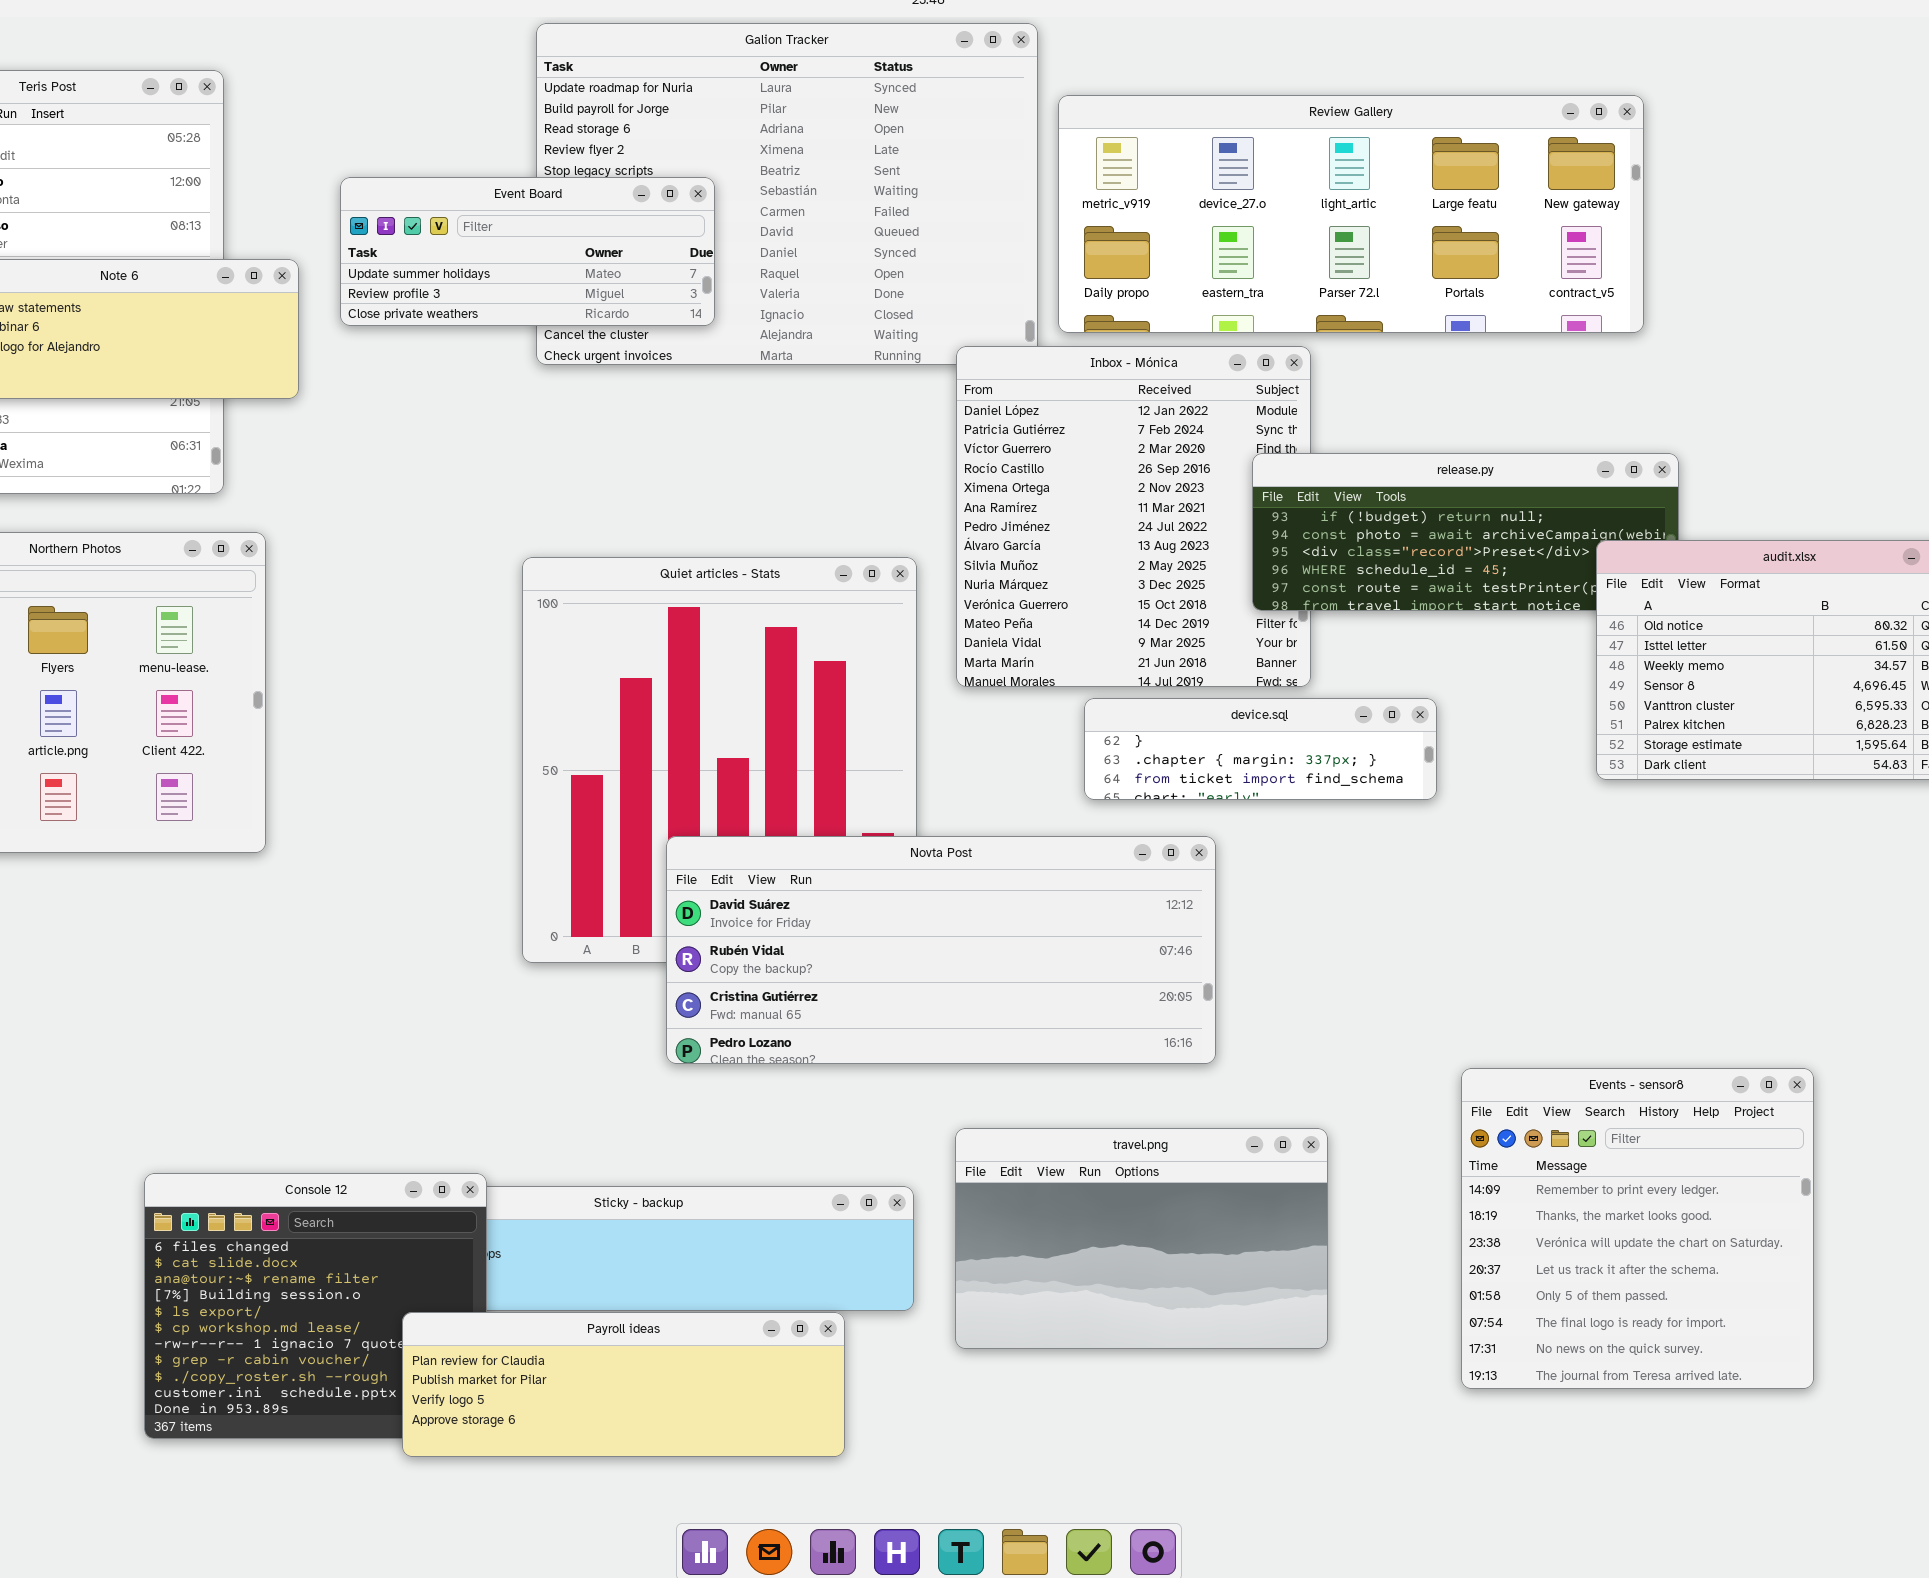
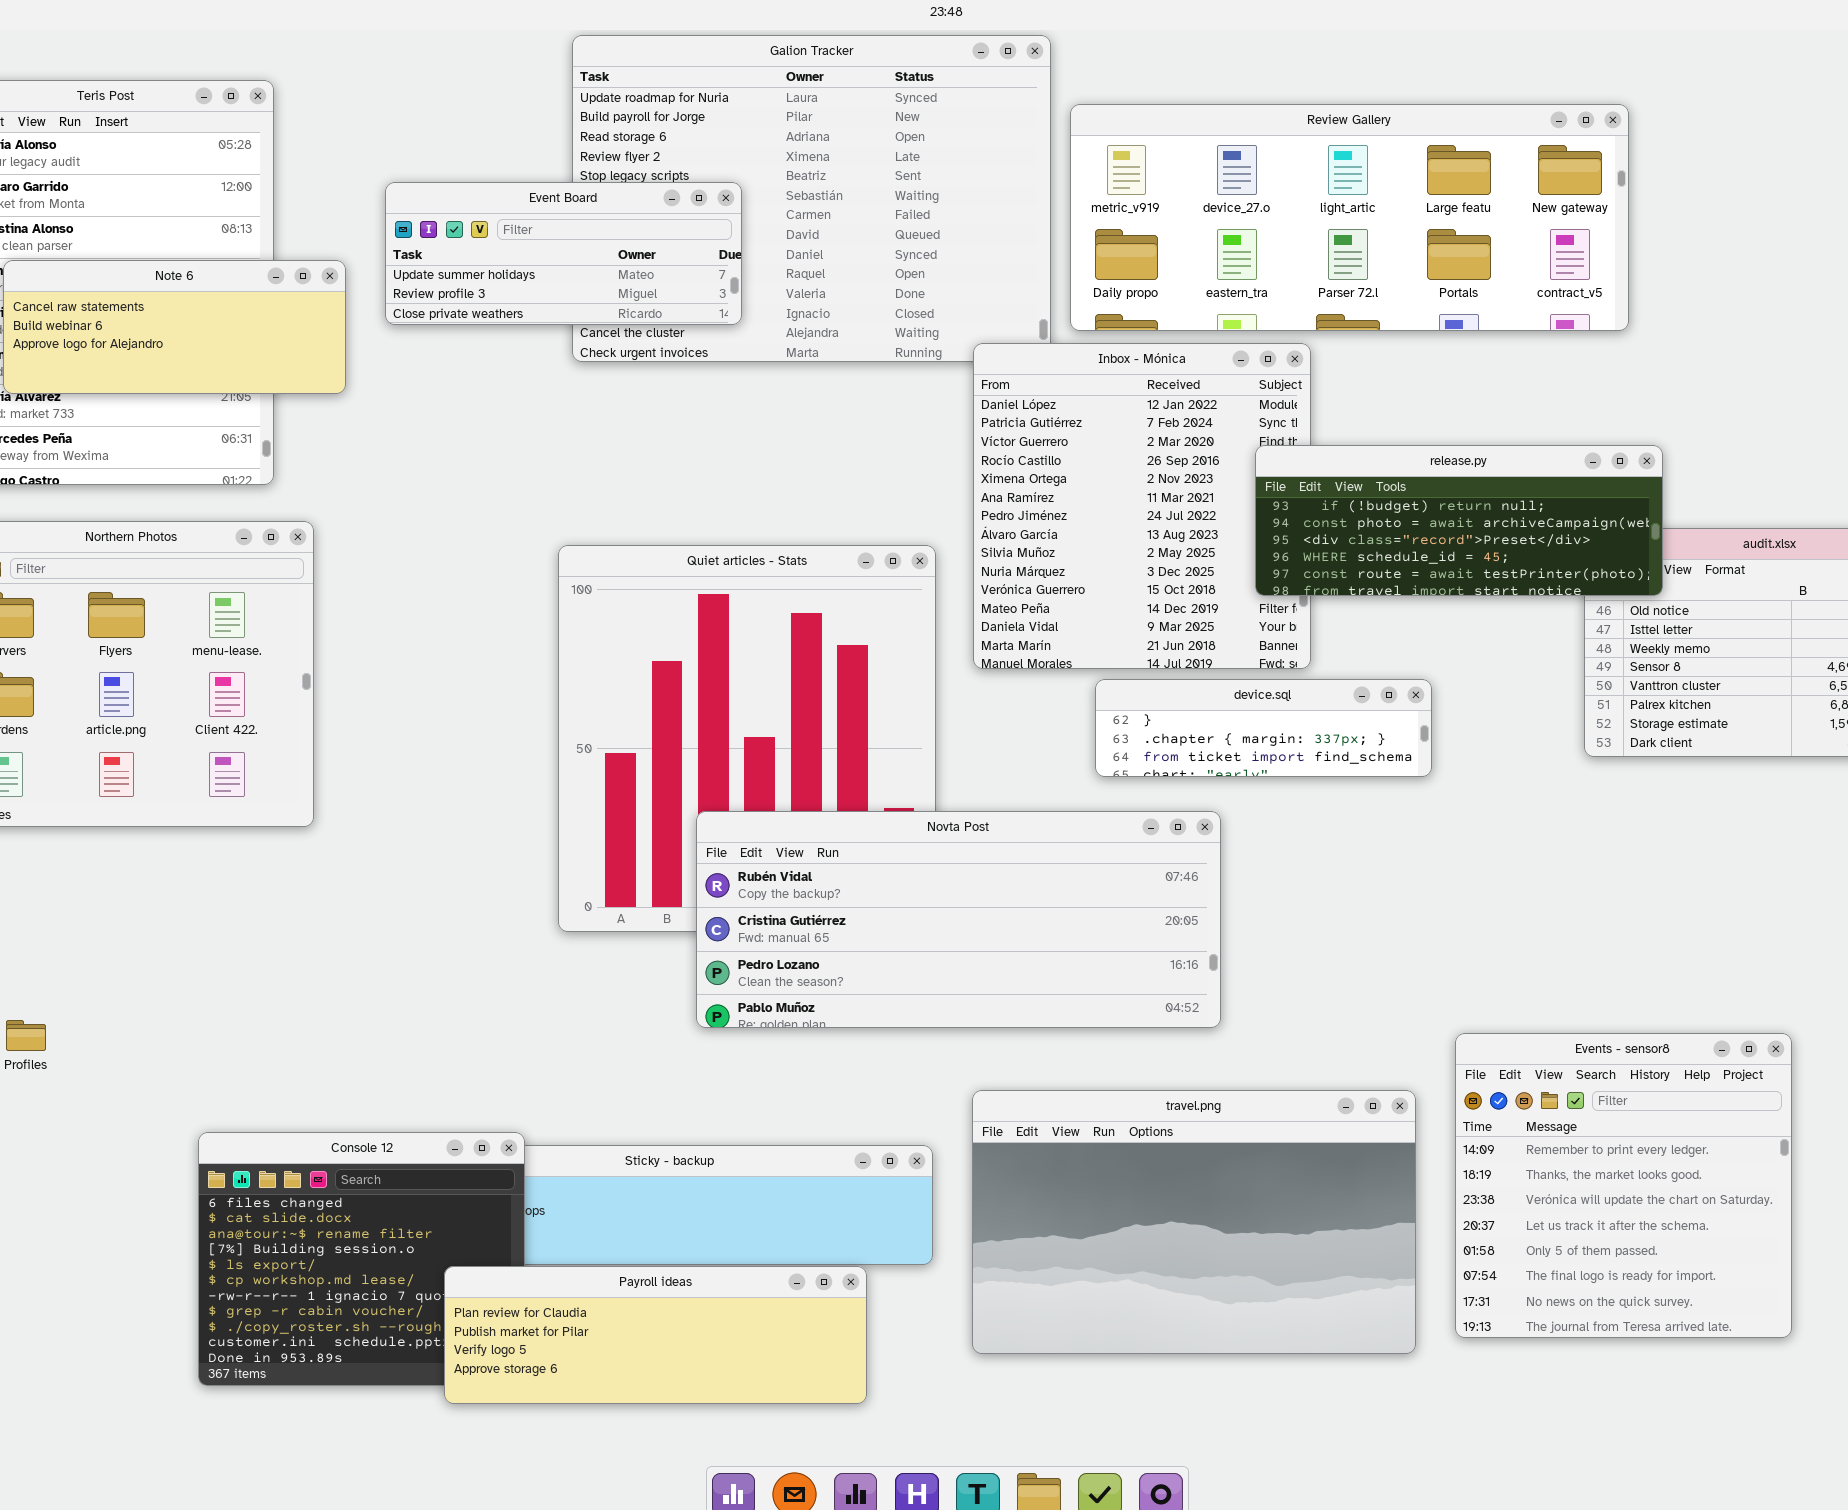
release.py: [1252,453,1679,611] -> [1255,445,1663,596], raised
Novta Post: [666,836,1216,1064] -> [696,811,1221,1028], scrolled down 1 row
travel.png: [955,1128,1328,1349] -> [972,1090,1416,1354], resized

